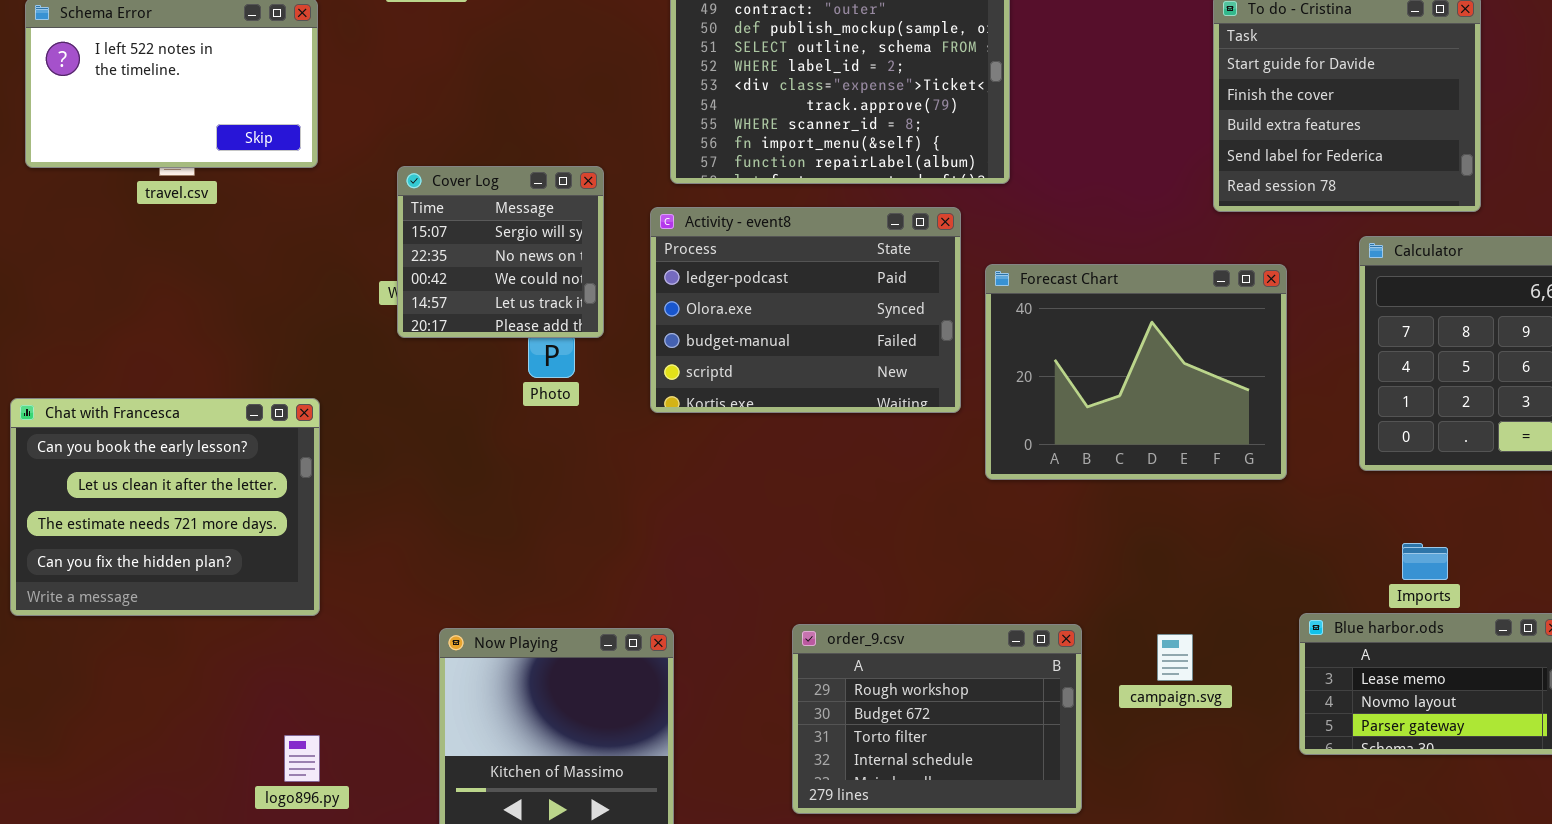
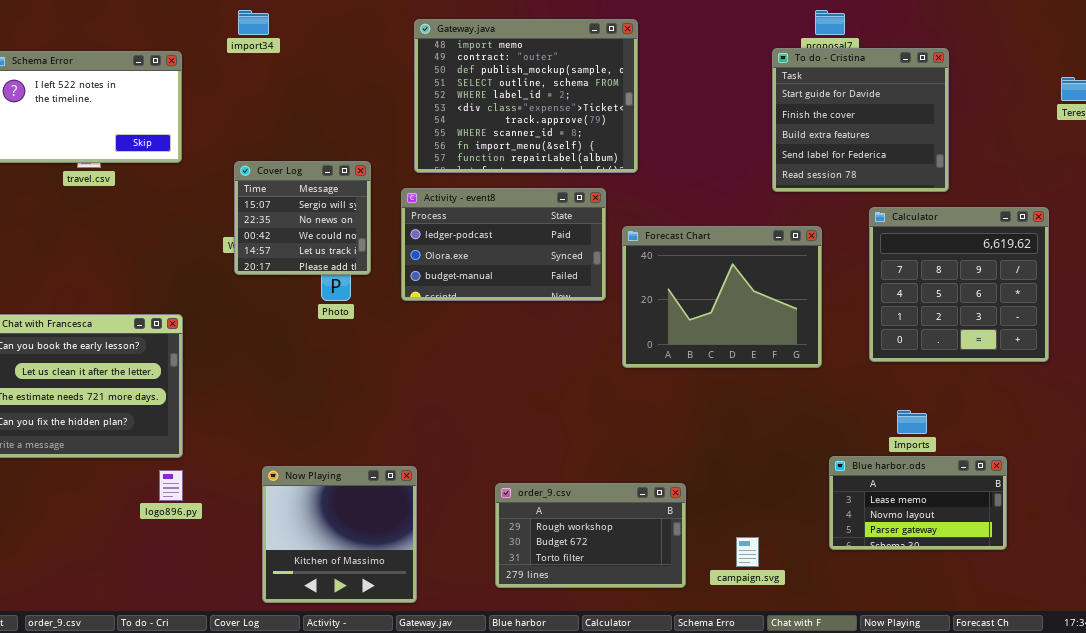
Activity - event8: [650,207,961,413] -> [401,188,606,301], resized
order_9.csv: [792,624,1082,814] -> [495,483,686,588], resized
campaign.svg: [1157,634,1193,681] -> [736,537,759,567], moved
logo896.py: [284,735,320,782] -> [159,470,183,501], moved

